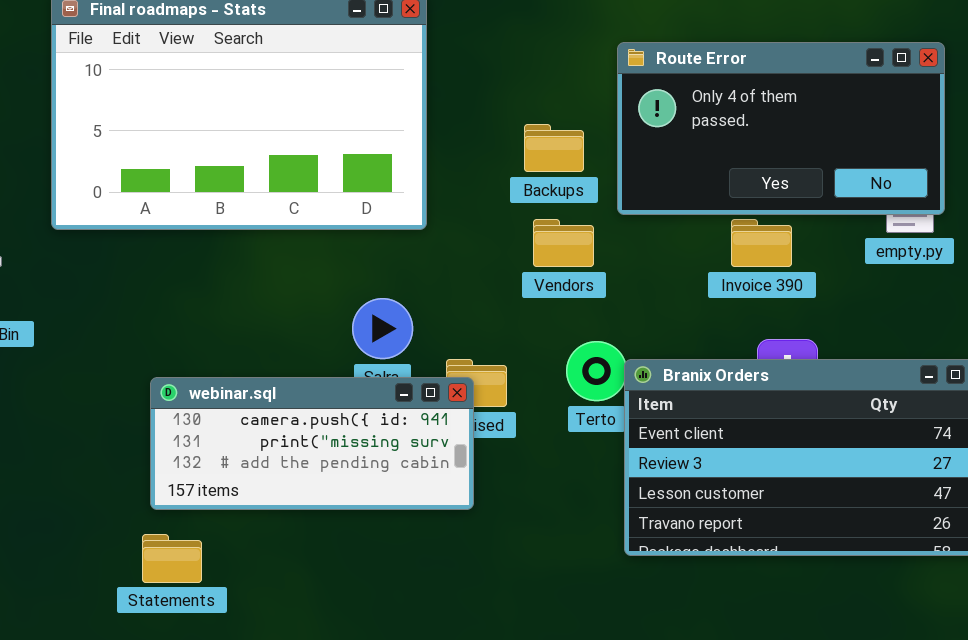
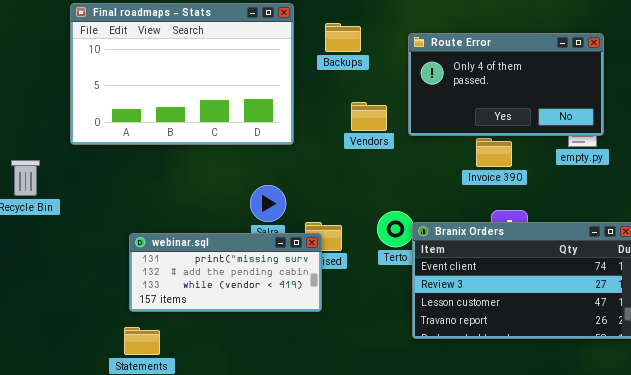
Backups: [524,124,584,172] -> [325,23,361,52], moved
Vendors: [533,219,594,267] -> [351,102,387,131], moved
webinar.sql: [150,377,474,510] -> [129,233,322,312], scrolled down 1 row

